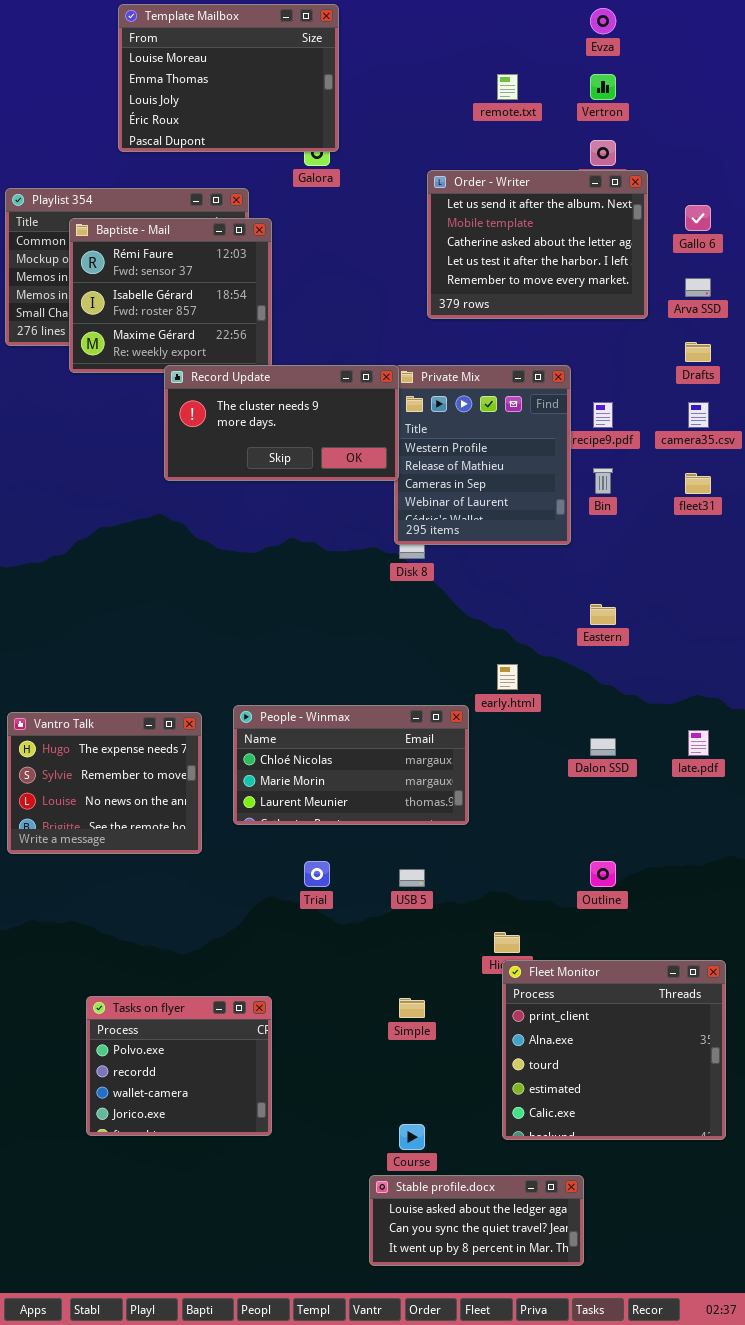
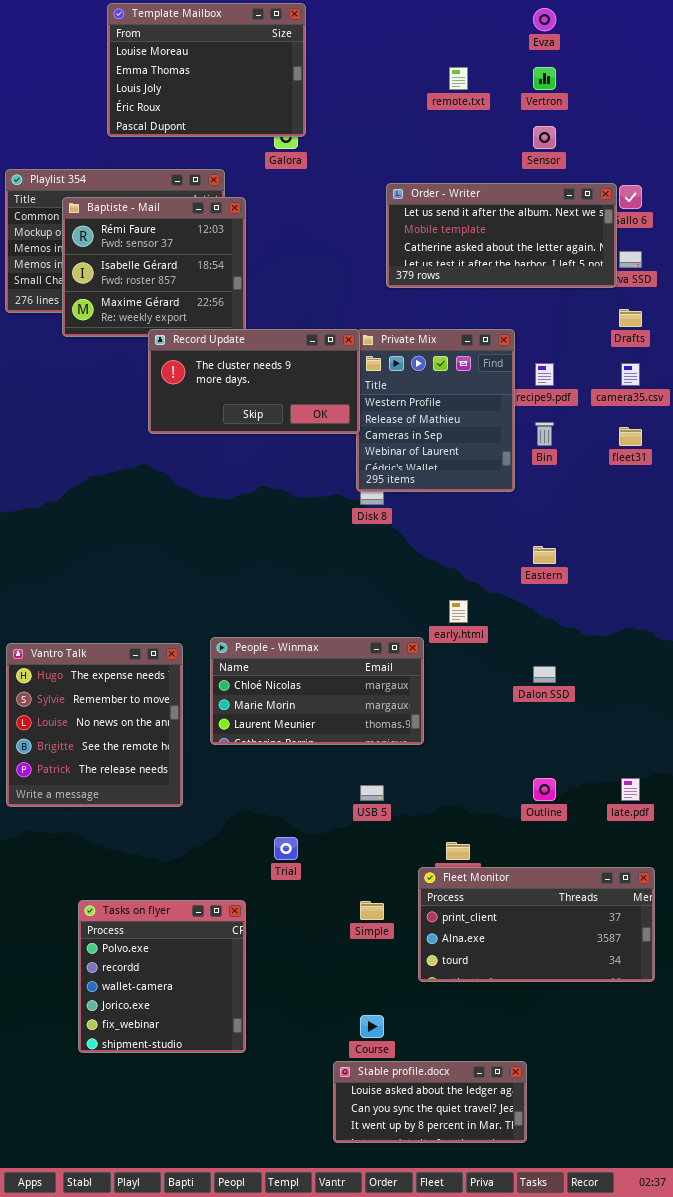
Order - Writer: [427,170,648,319] -> [386,183,617,288], resized
Vantro Talk: [7,712,202,854] -> [6,643,183,807], resized
late.pdf: [688,730,709,756] -> [621,778,640,801], moved
Trial: [304,861,330,887] -> [274,837,298,860], moved
Fleet Monitor: [502,960,726,1140] -> [418,867,655,982], resized
Tasks on flyer: [86,996,272,1136] -> [78,900,246,1053], resized

